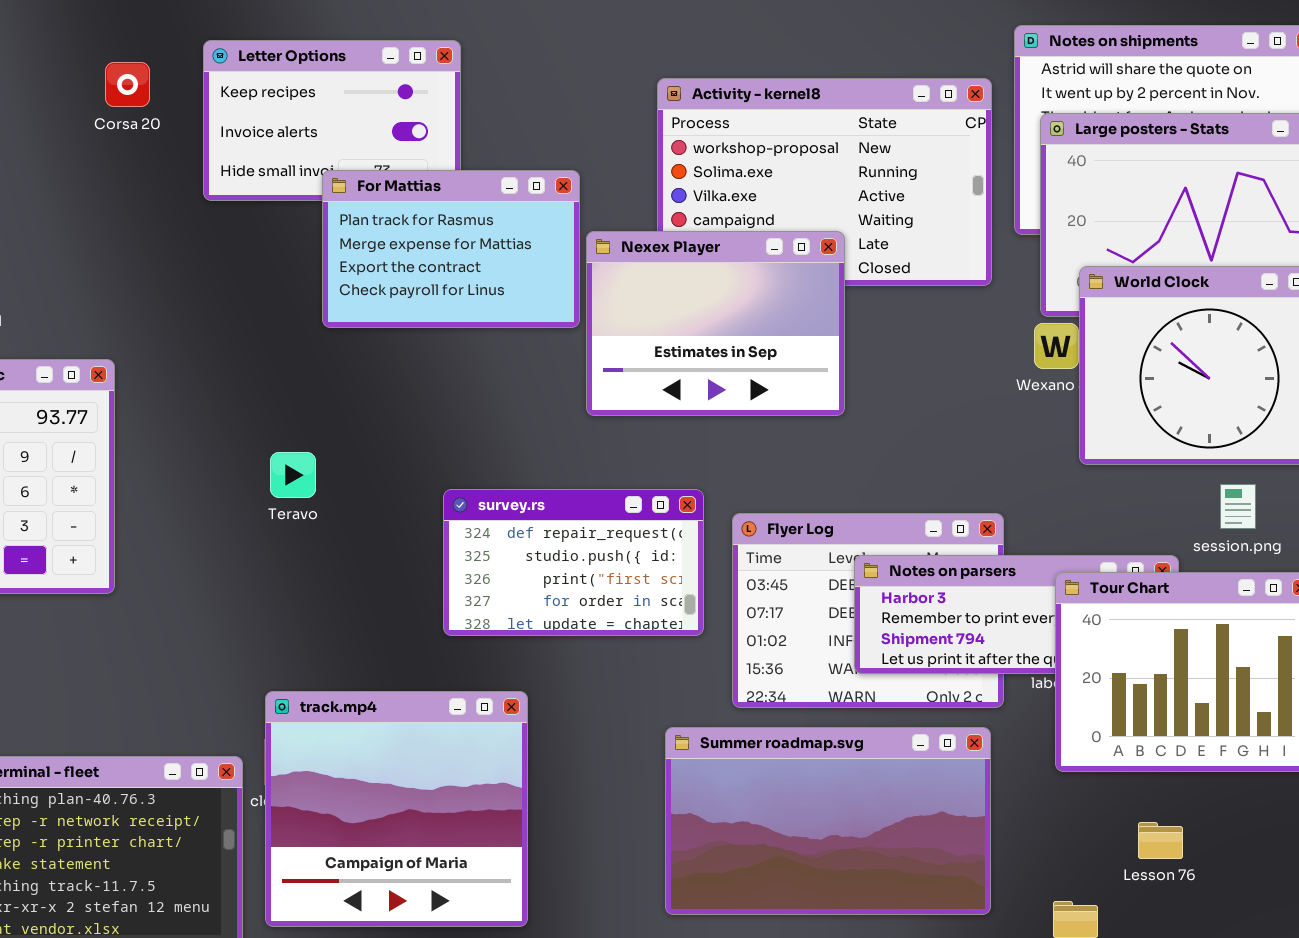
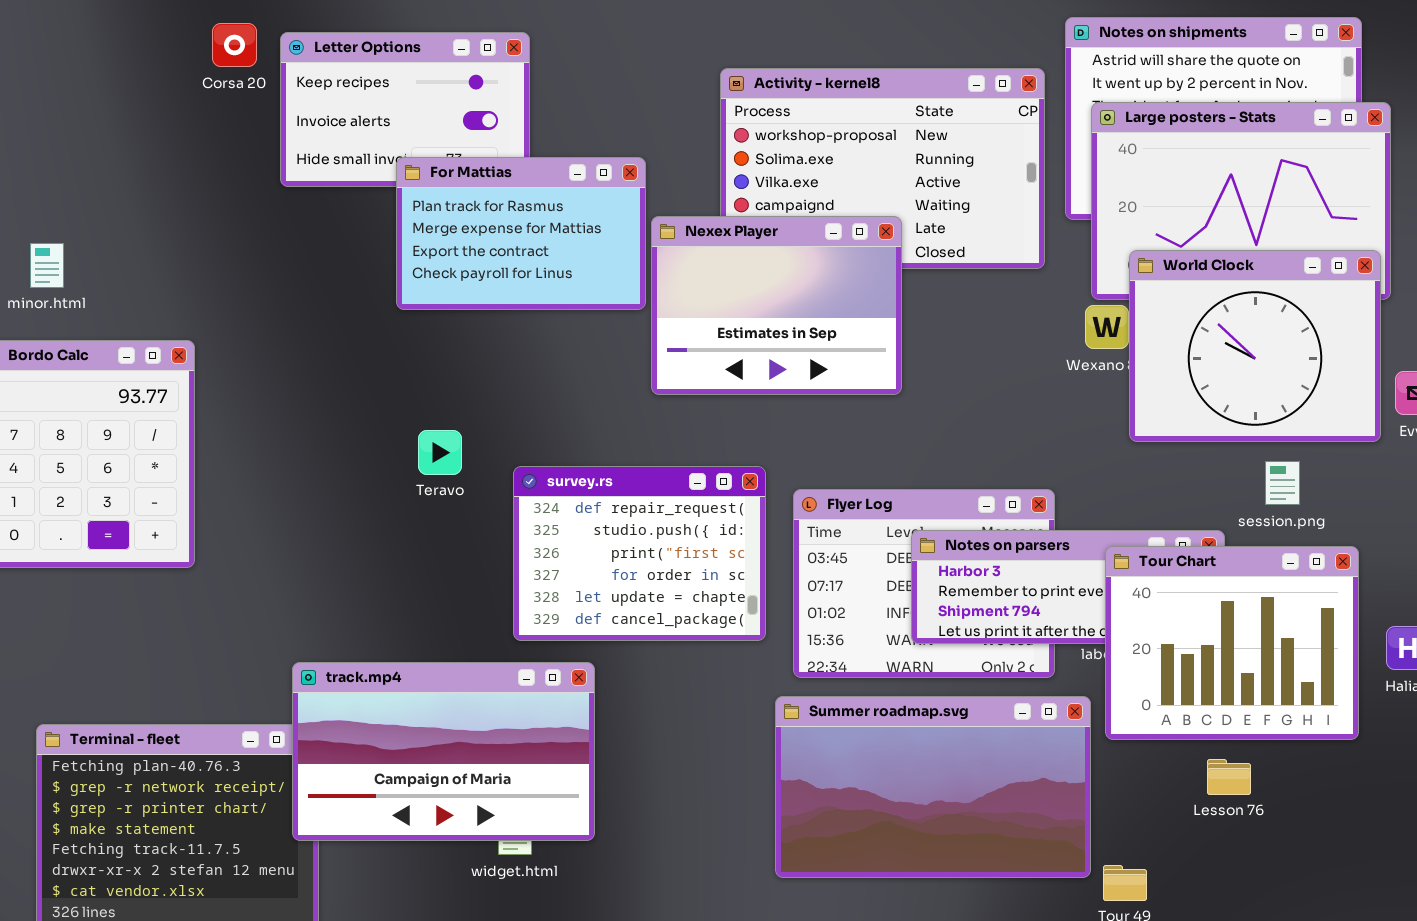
Corsa 20: [105,62,150,107] -> [212,23,257,67], moved
Teravo: [270,452,316,498] -> [418,430,462,475], moved
survey.rs: [443,489,704,636] -> [513,466,766,641], resized
track.mp4: [265,691,528,927] -> [292,662,595,841], resized
Summer roadmap.svg: [665,727,991,915] -> [775,696,1091,878], moved
Lesson 76: [1138,822,1183,859] -> [1207,759,1251,795], moved

